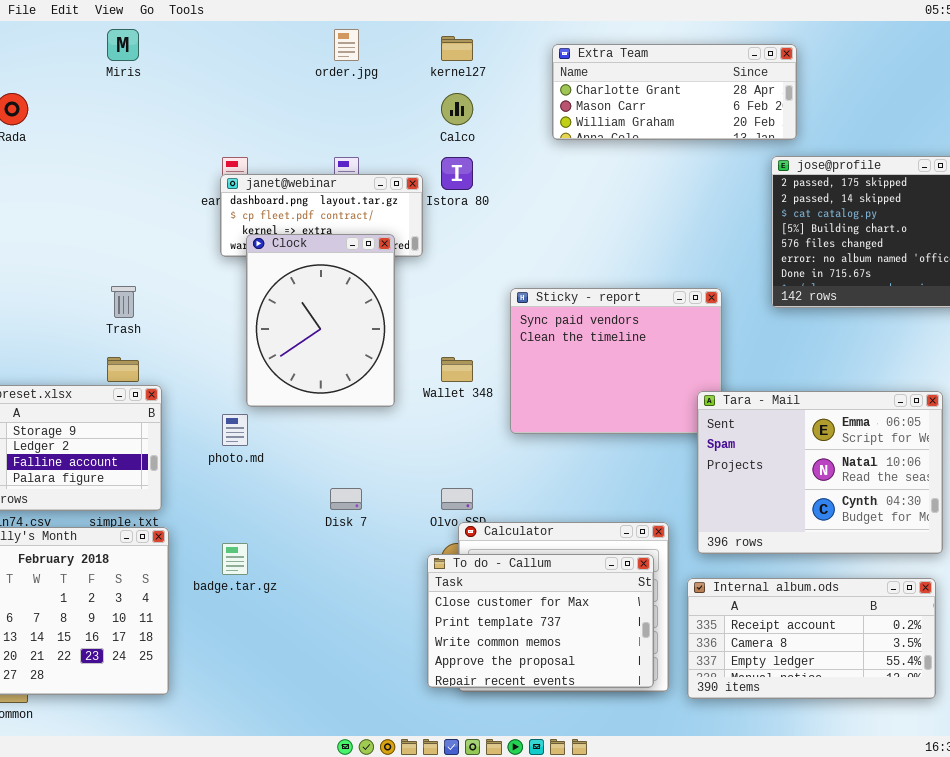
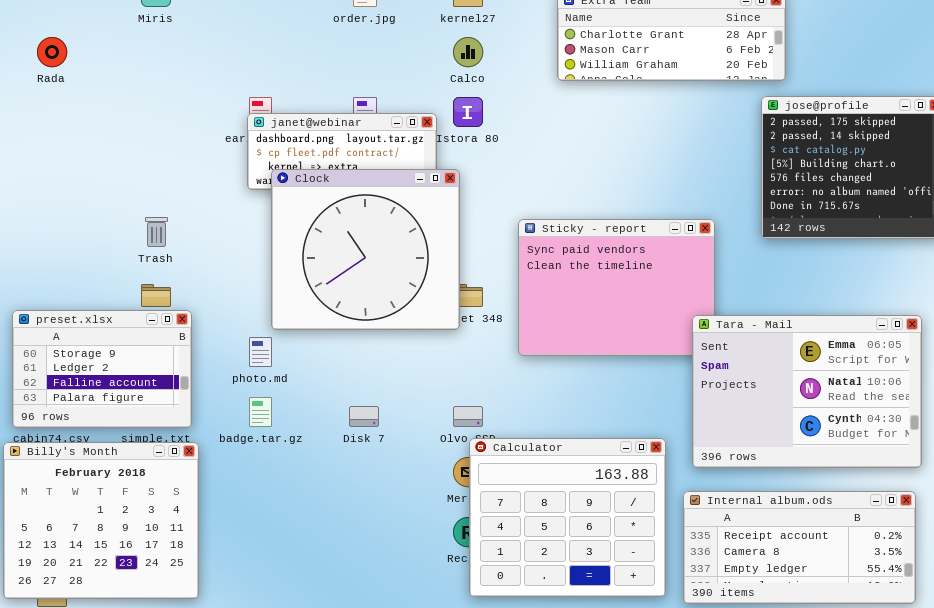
Clock: [246,234,395,407] -> [271,169,460,330], resized
badge.tar.gz: [222,543,248,575] -> [249,397,272,427], moved
To do - Callum: [427,554,654,688] -> none, closed

